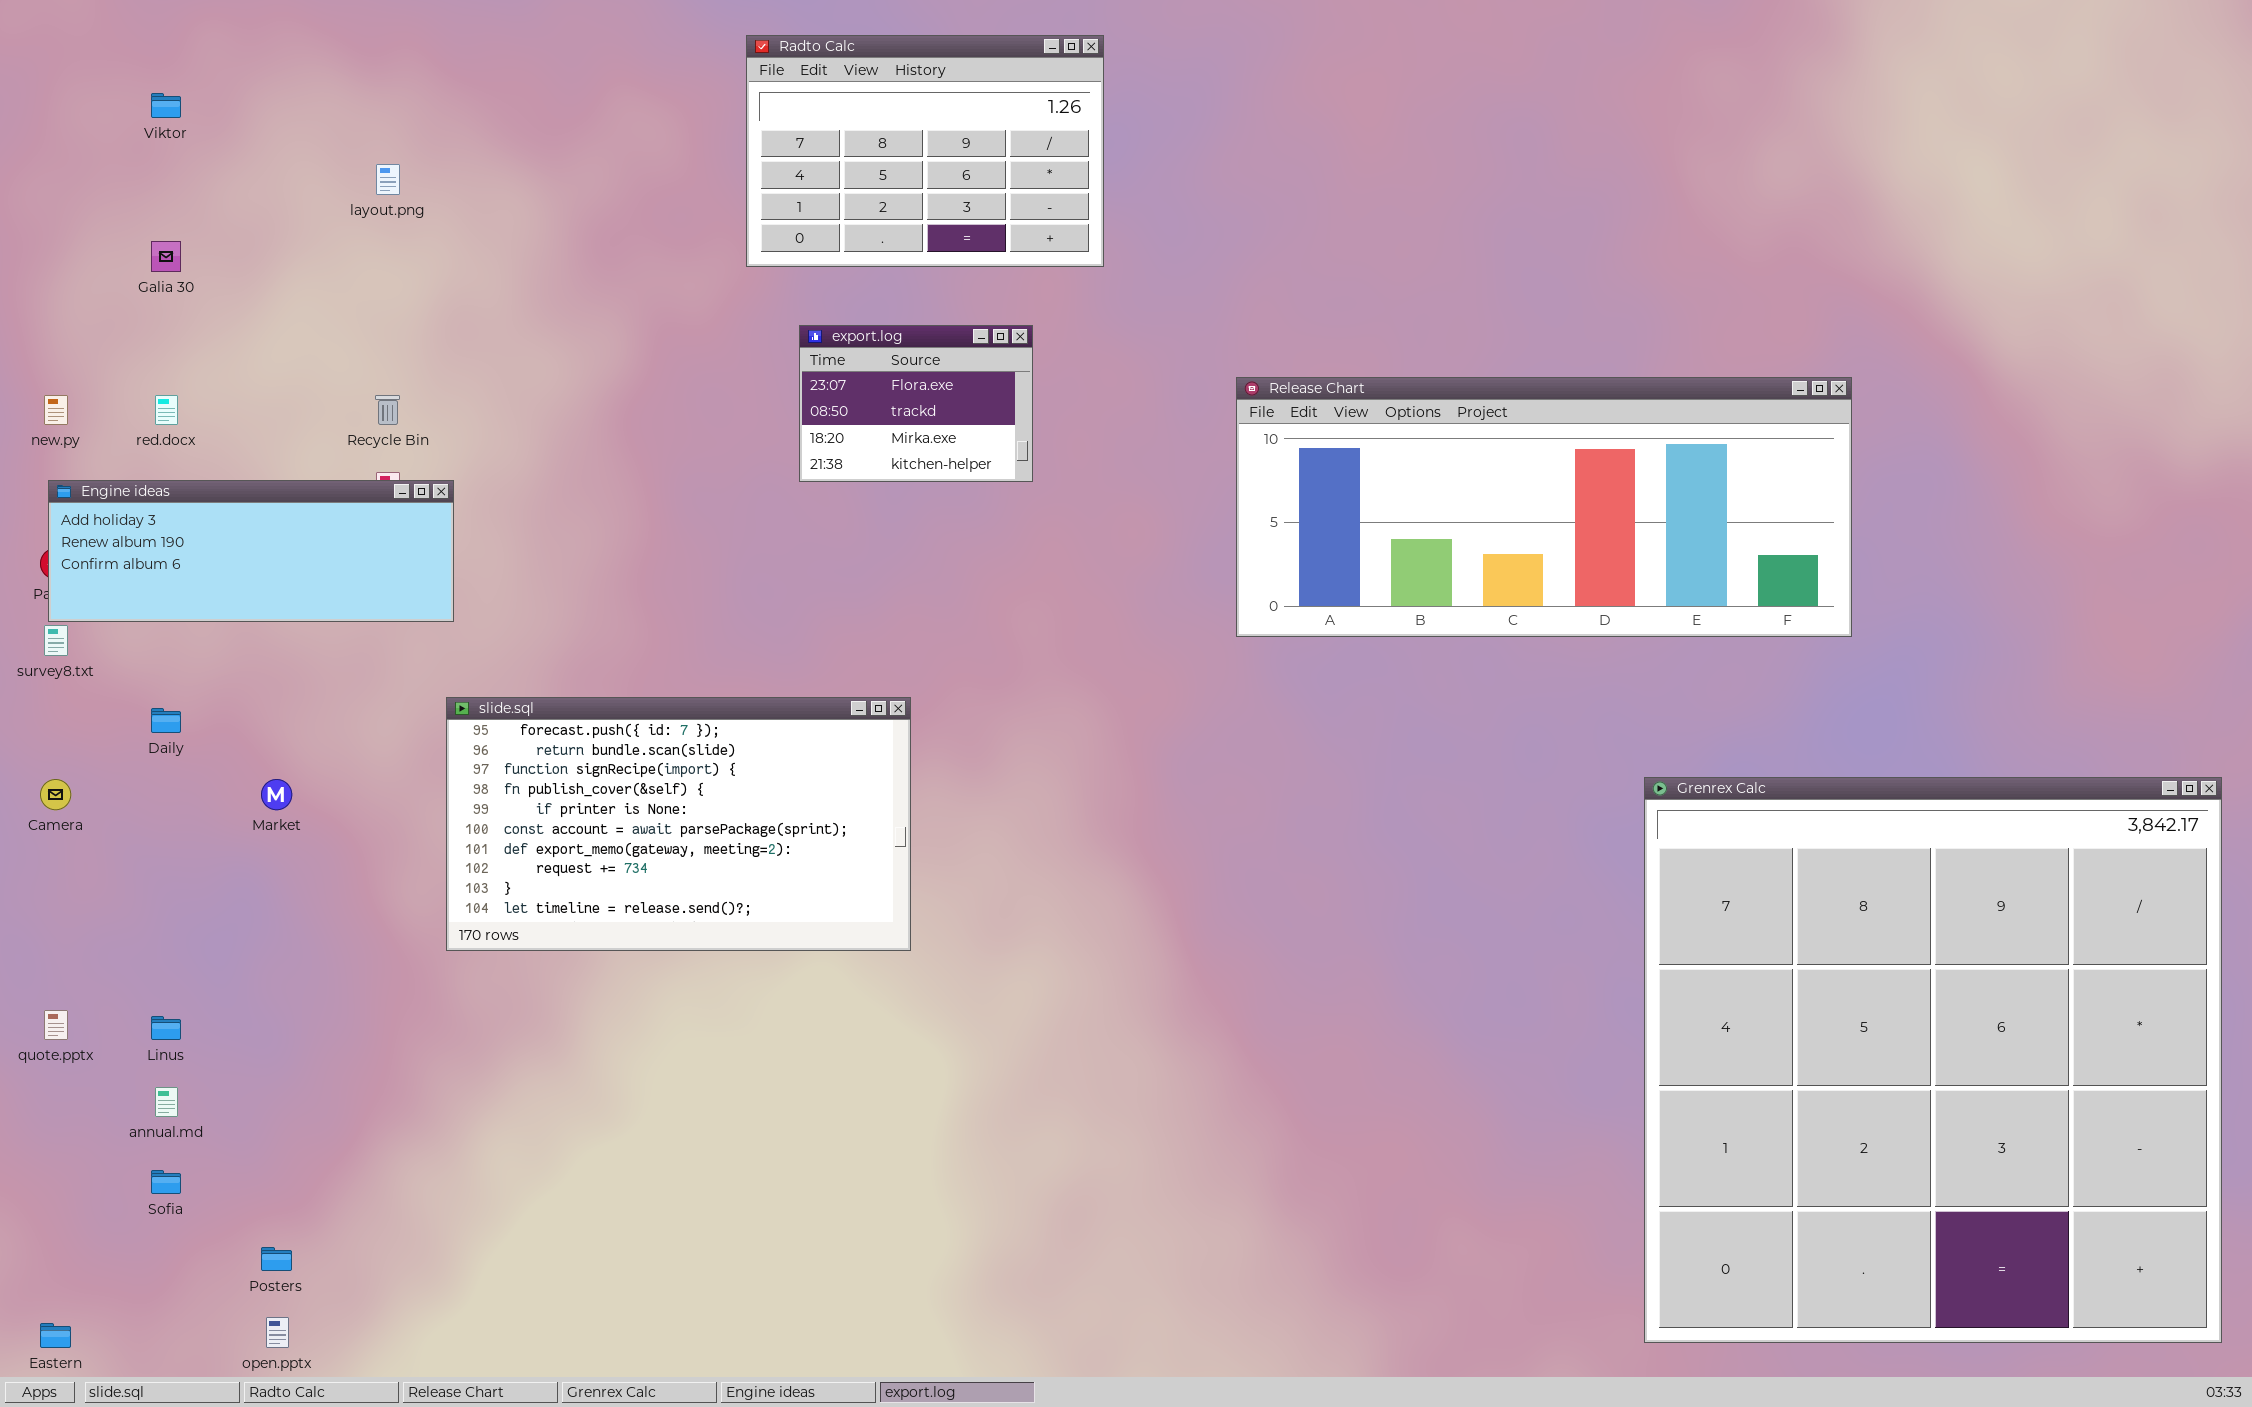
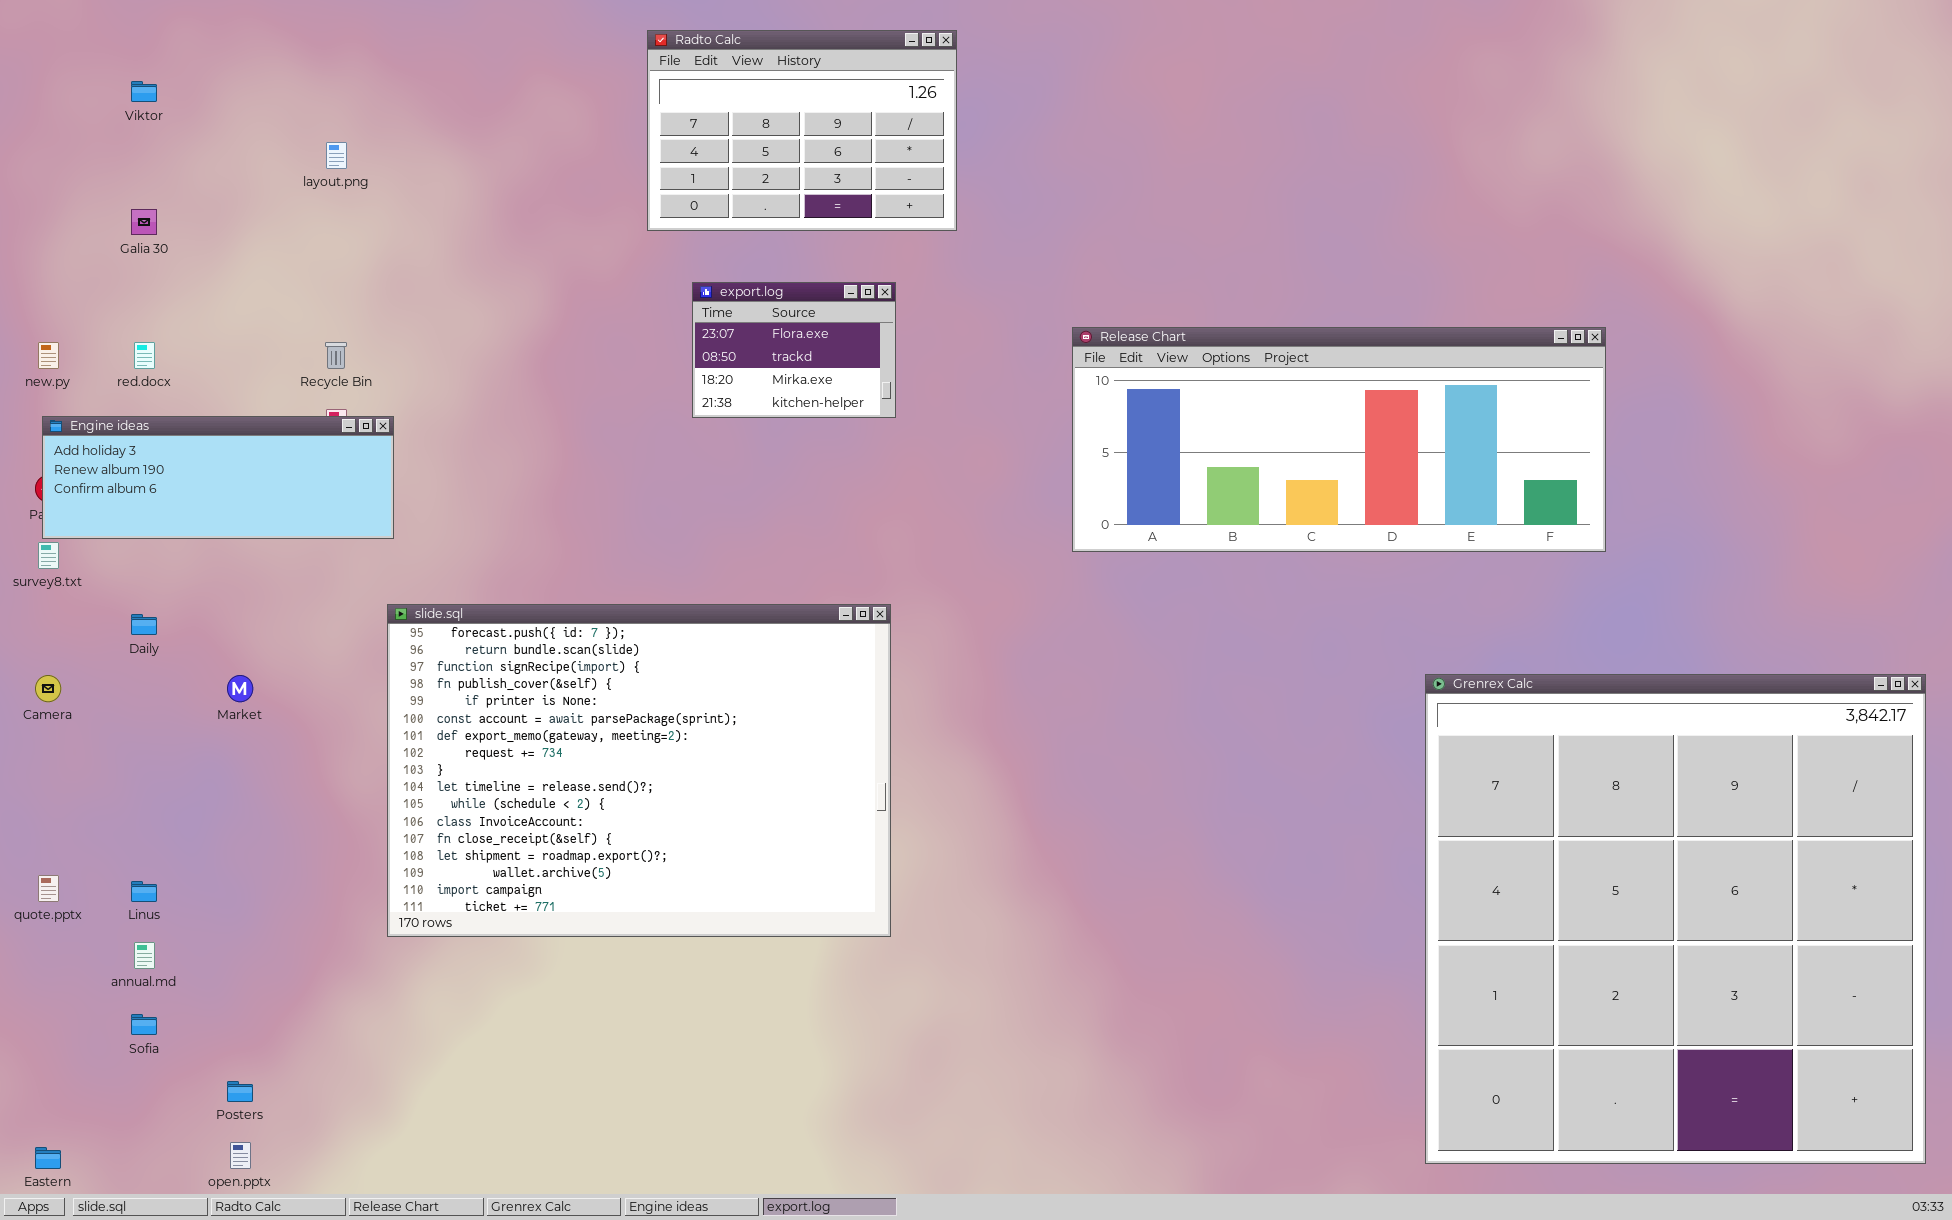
slide.sql: [446,697,911,951] -> [387,604,891,937], resized

